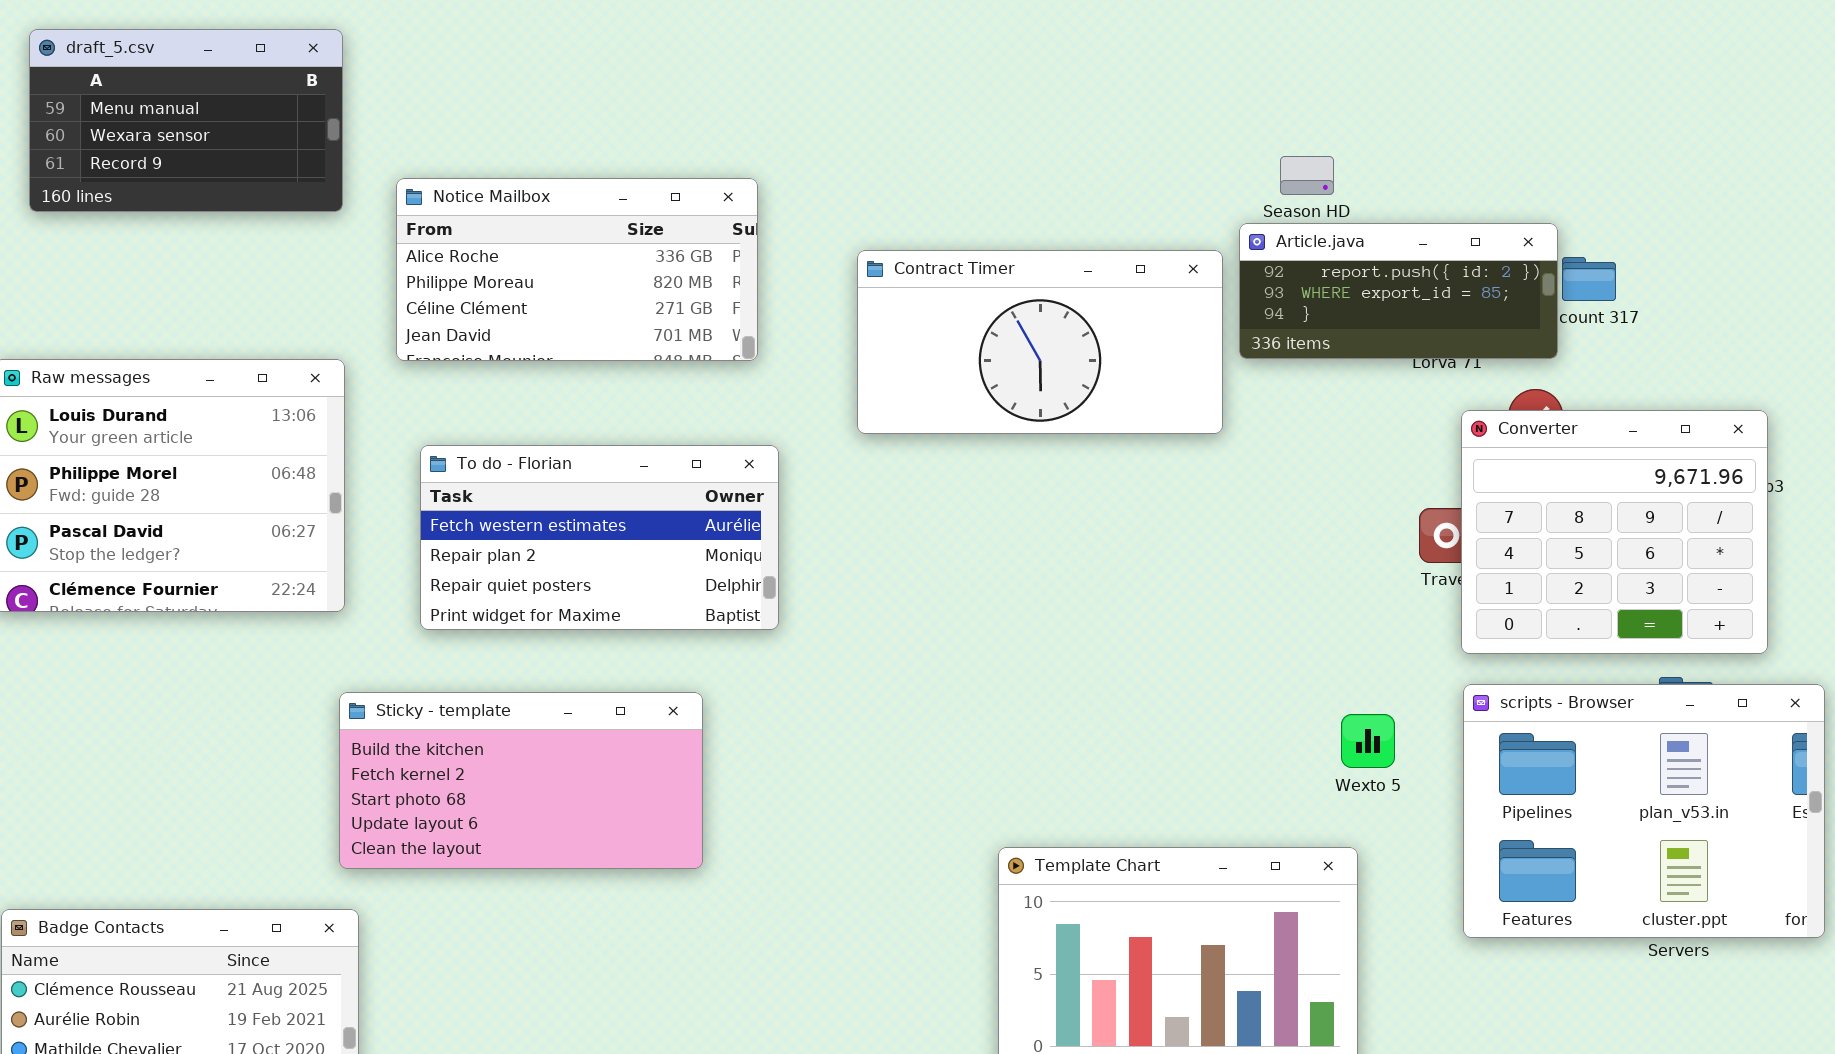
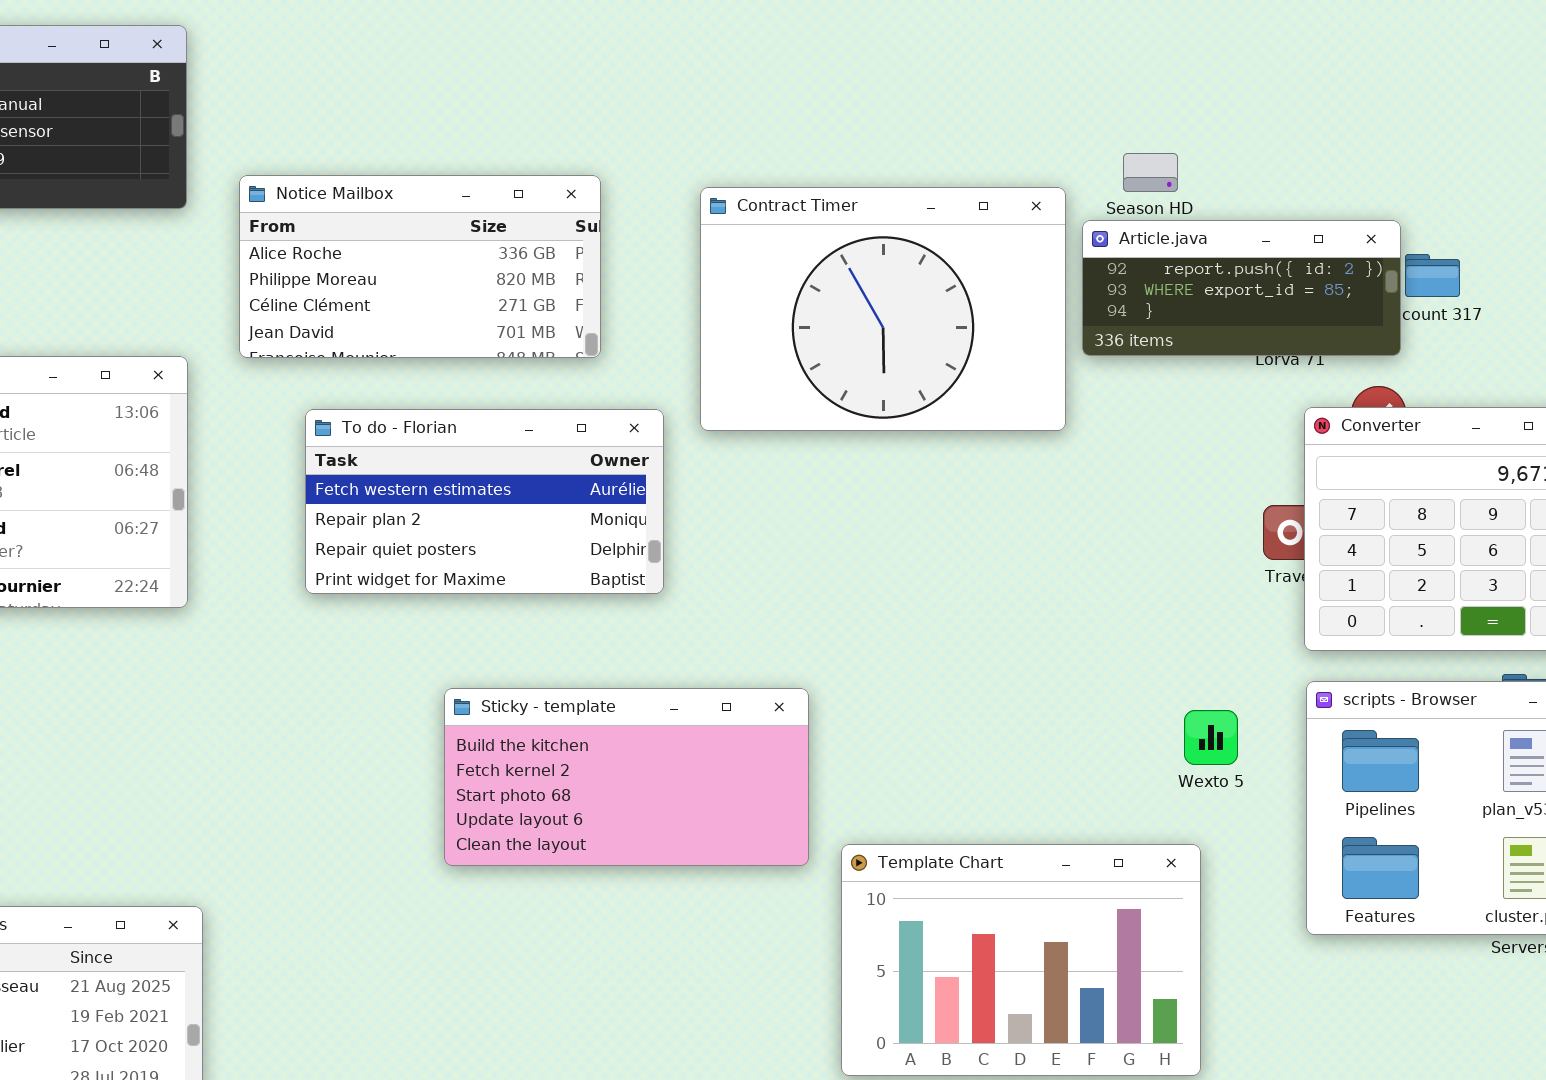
Contract Timer: [857,250,1223,434] -> [700,187,1066,431], resized
To do - Florian: [420,445,779,630] -> [305,409,664,594], moved
Sticky - template: [339,692,703,869] -> [444,688,809,866], moved

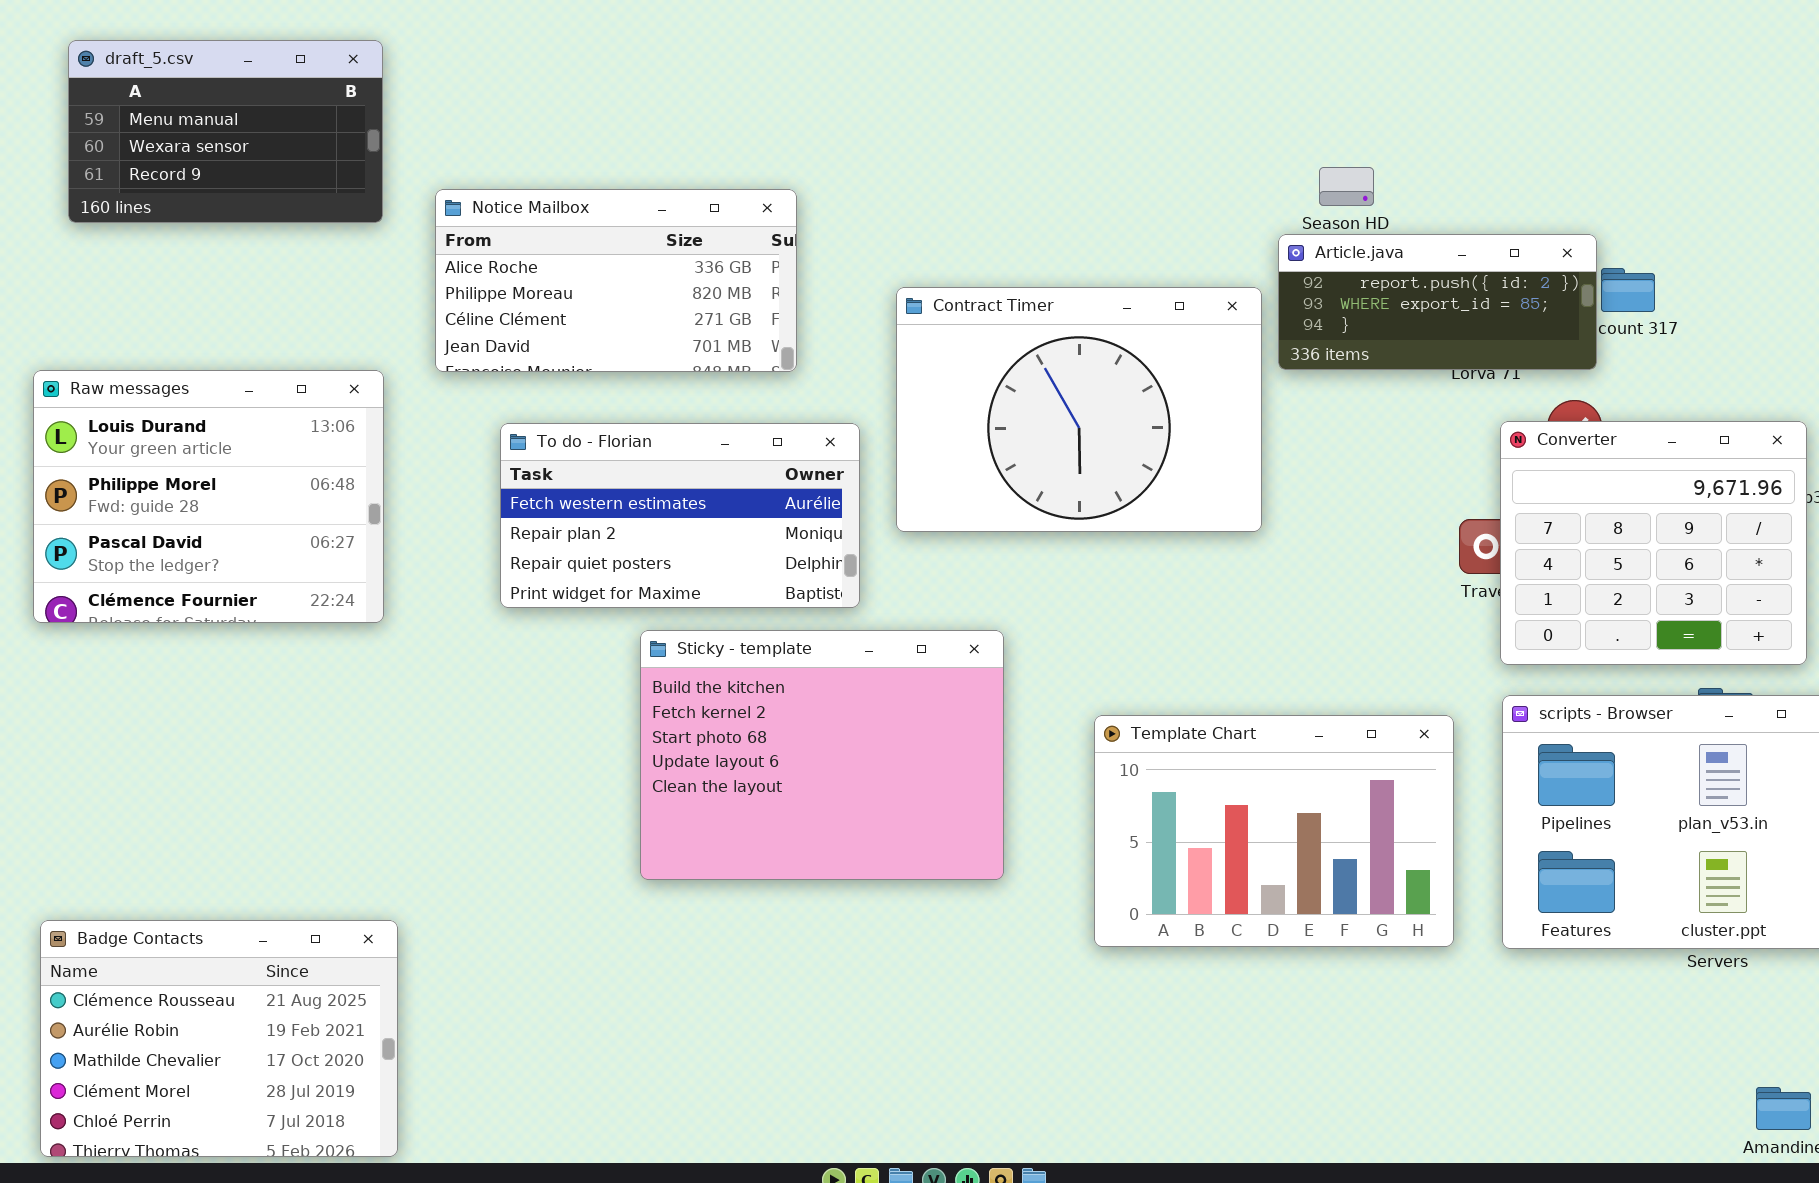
Contract Timer: [700,187,1066,431] -> [896,287,1262,532], moved
Sticky - template: [444,688,809,866] -> [640,630,1004,880], resized
Template Chart: [841,844,1201,1076] -> [1094,715,1454,947], moved

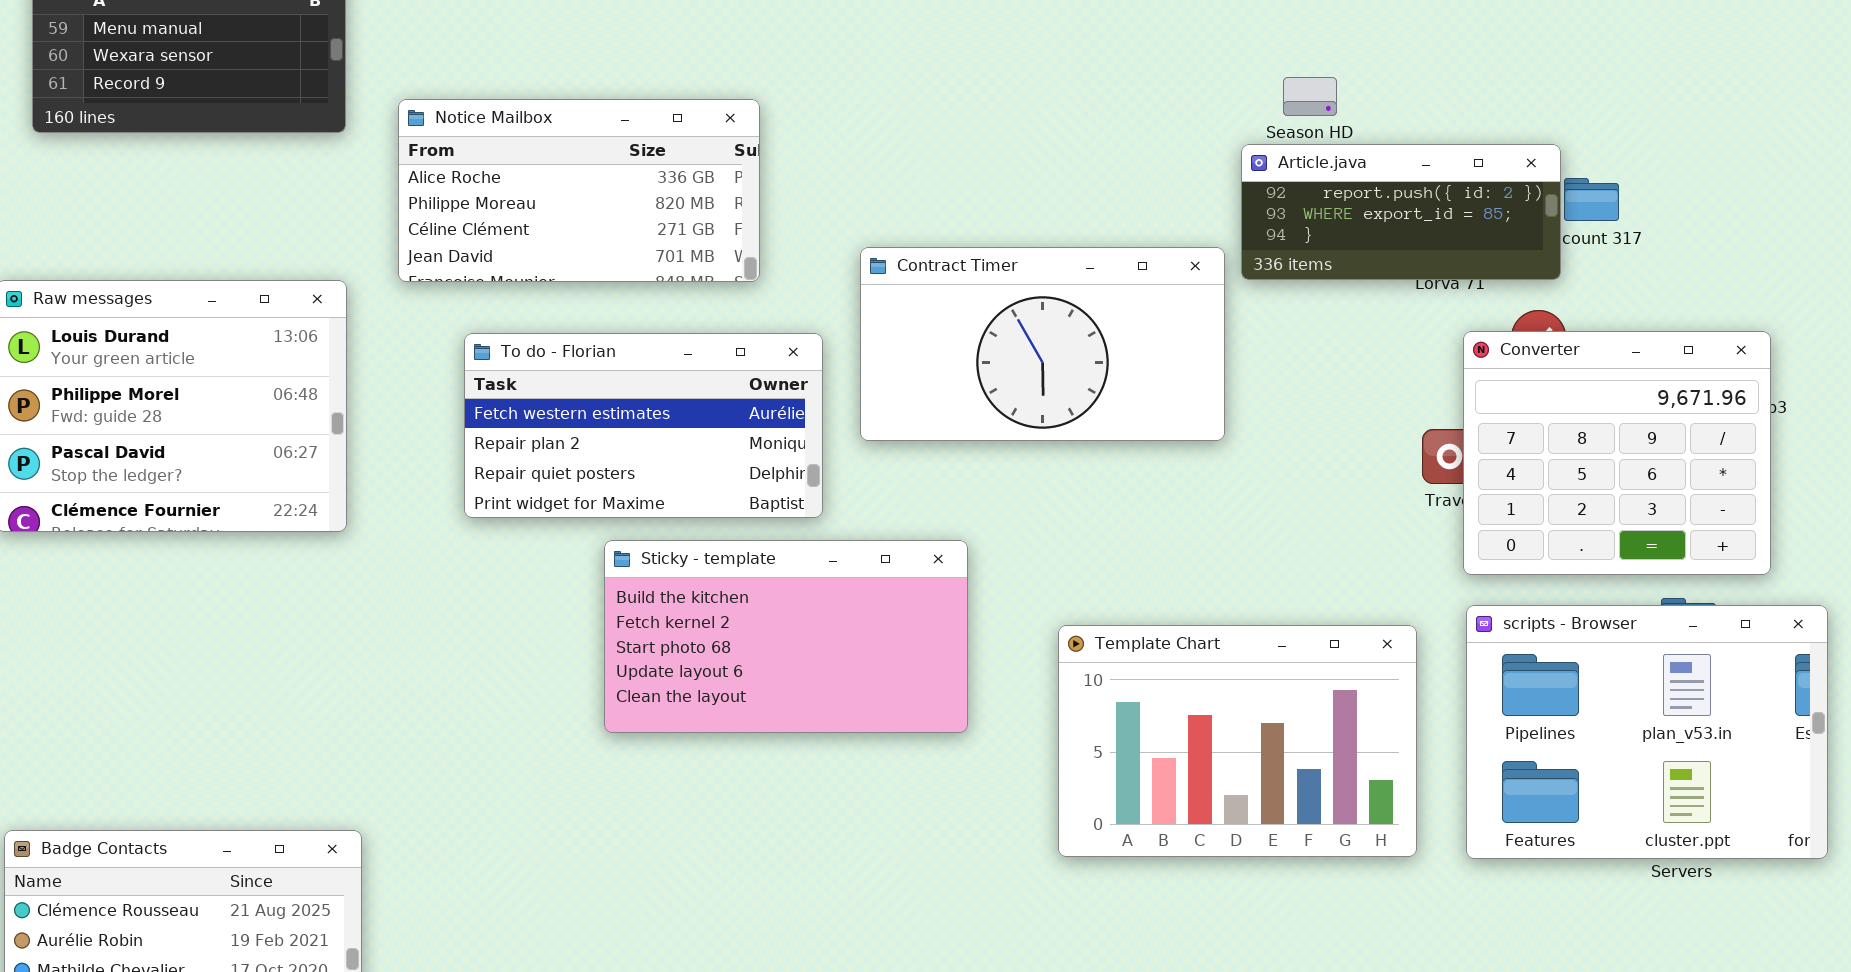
Contract Timer: [896,287,1262,532] -> [860,247,1225,441], resized
Sticky - template: [640,630,1004,880] -> [604,540,968,733], resized

